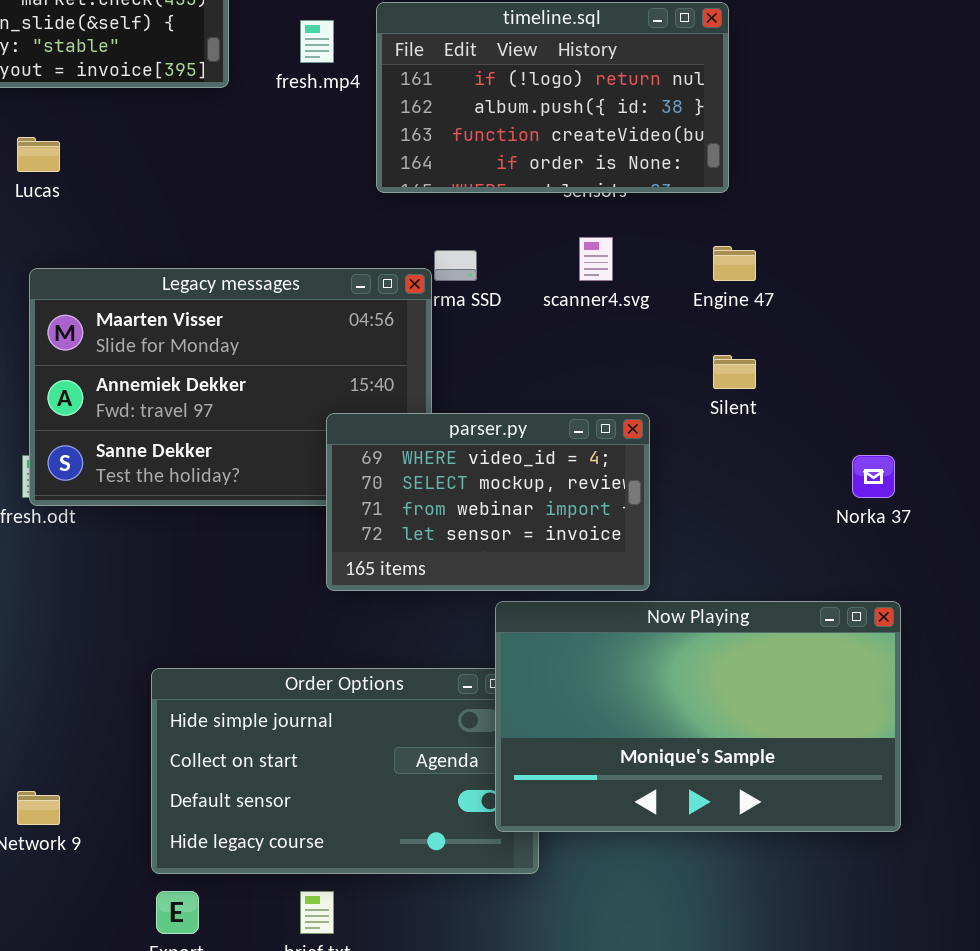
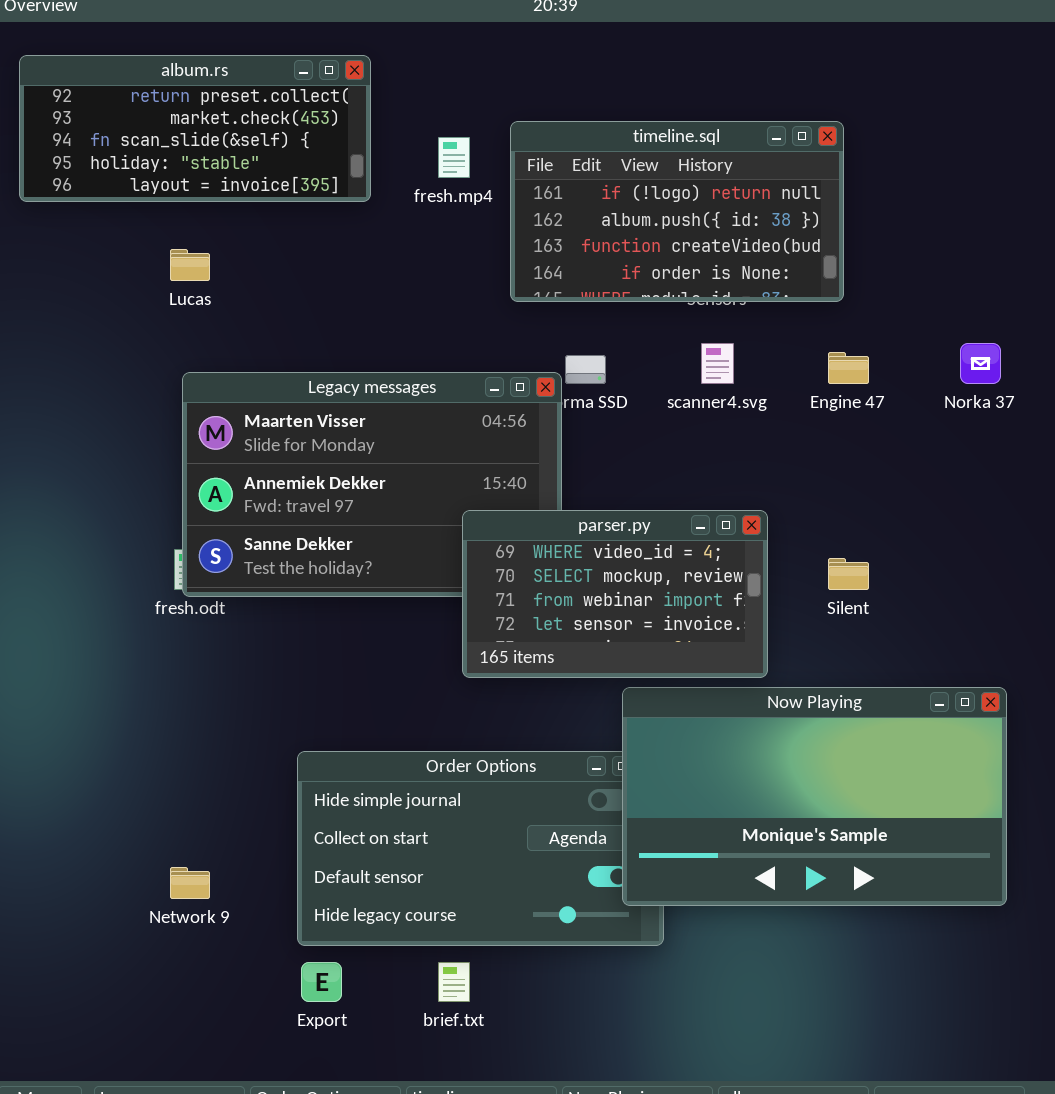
Silent: [713,355,756,389] -> [828,558,869,590], moved
Norka 37: [852,455,895,498] -> [960,343,1001,384], moved

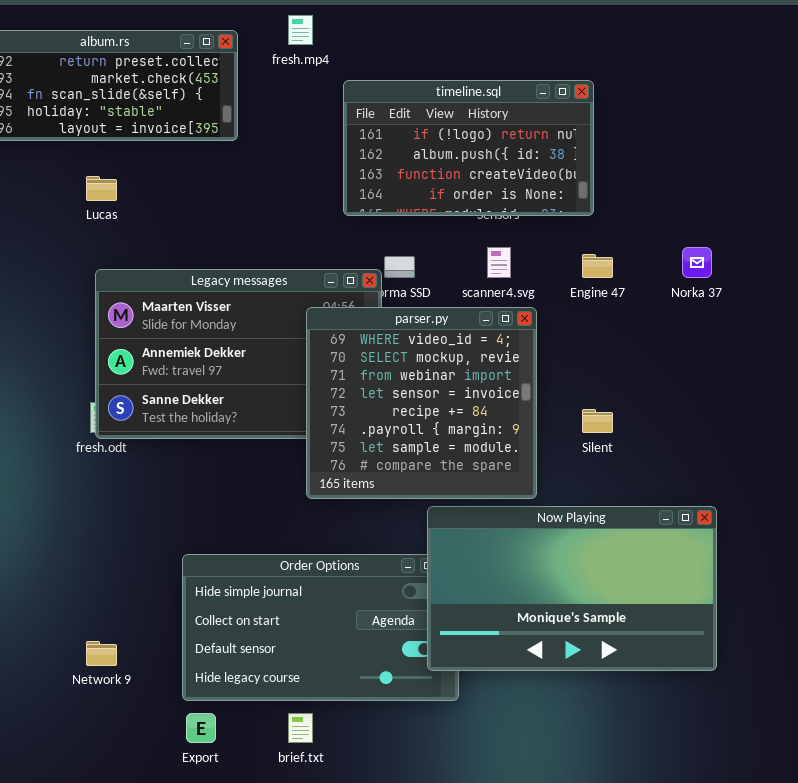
fresh.mp4: [438,137,470,178] -> [288,15,313,45], moved
parser.py: [462,510,768,678] -> [306,307,537,499], resized

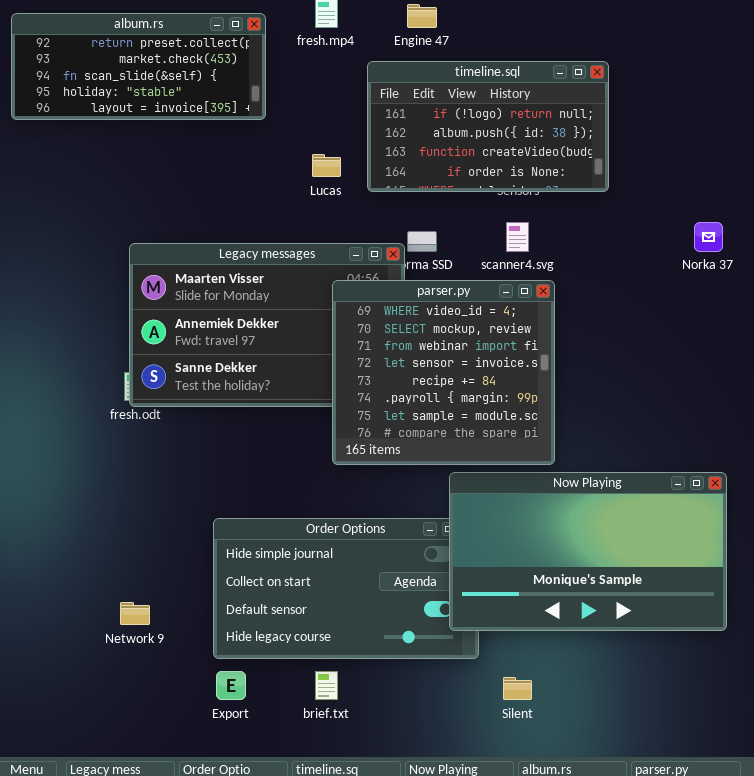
Lucas: [86,176,117,201] -> [312,154,341,177], moved
Engine 47: [582,254,613,278] -> [407,4,437,28], moved
Silent: [582,409,613,433] -> [503,677,532,700], moved

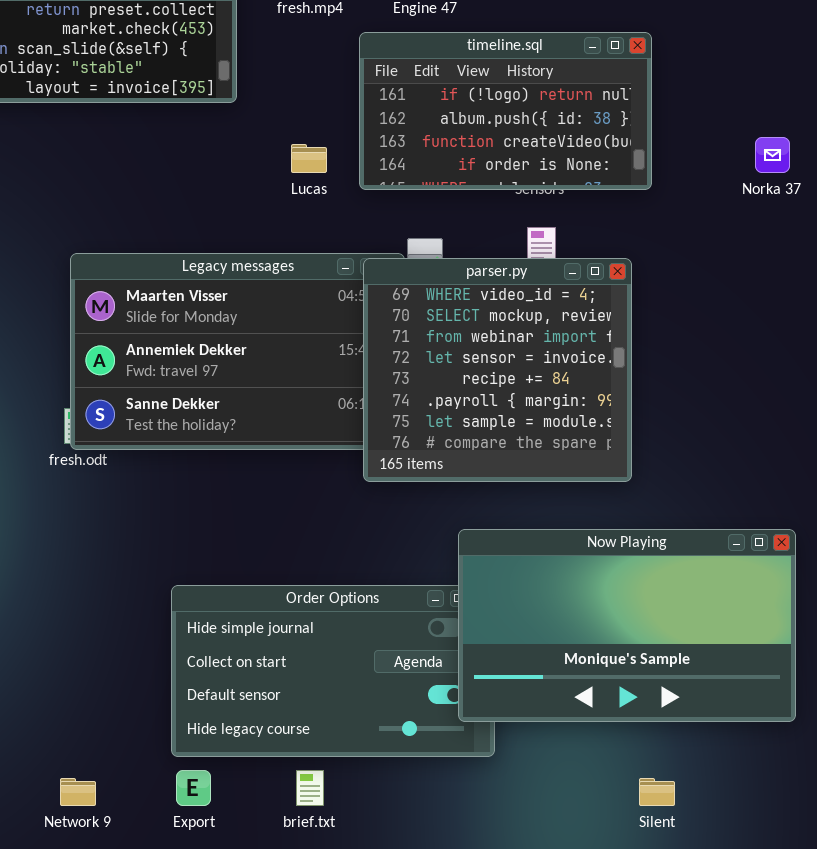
Norka 37: [694,222,723,252] -> [755,137,790,173], moved
parser.py: [332,280,555,465] -> [363,258,632,482], moved
Network 9: [120,602,150,625] -> [60,778,96,806], moved
Silent: [503,677,532,700] -> [639,778,675,806], moved

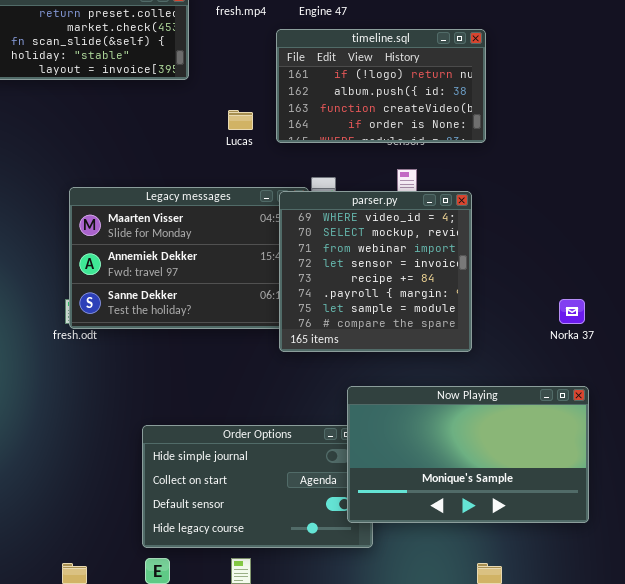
Norka 37: [755,137,790,173] -> [559,299,585,324], moved

